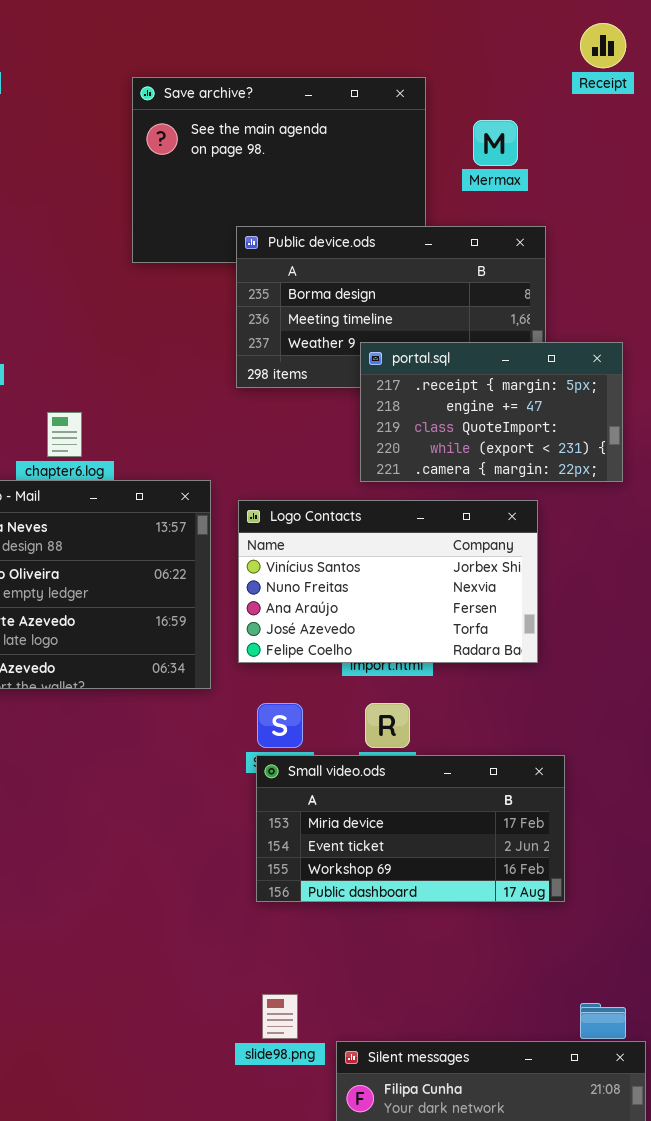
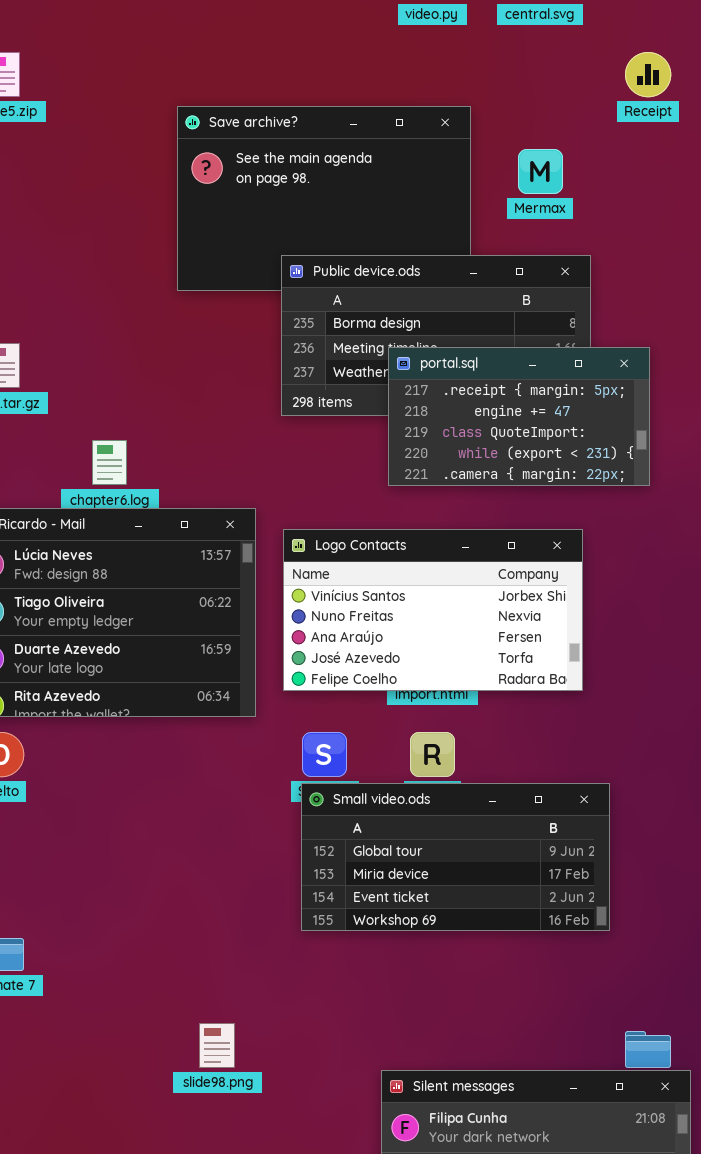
portal.sql: [360,342,623,482] -> [388,347,650,486], moved
Small video.ods: [256,755,565,902] -> [301,783,610,931], scrolled up 1 row
slide98.png: [262,994,298,1039] -> [199,1023,235,1068], moved

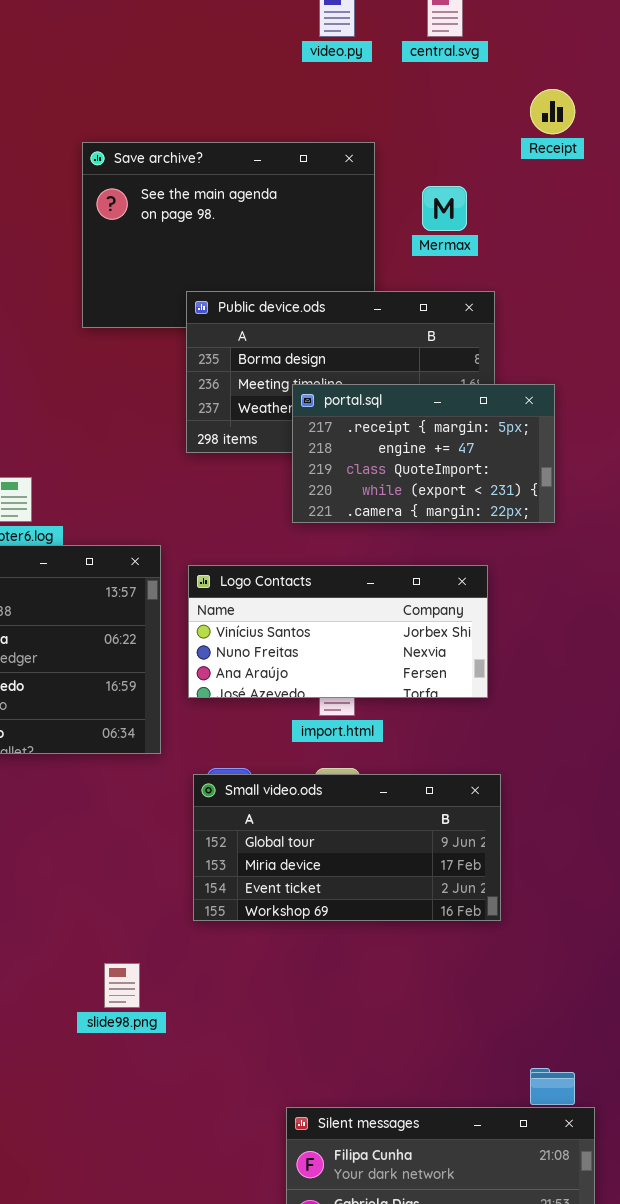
Logo Contacts: [283,529,583,691] -> [188,565,488,698], resized
Small video.ods: [301,783,610,931] -> [193,774,501,921], moved
slide98.png: [199,1023,235,1068] -> [104,963,140,1008], moved

